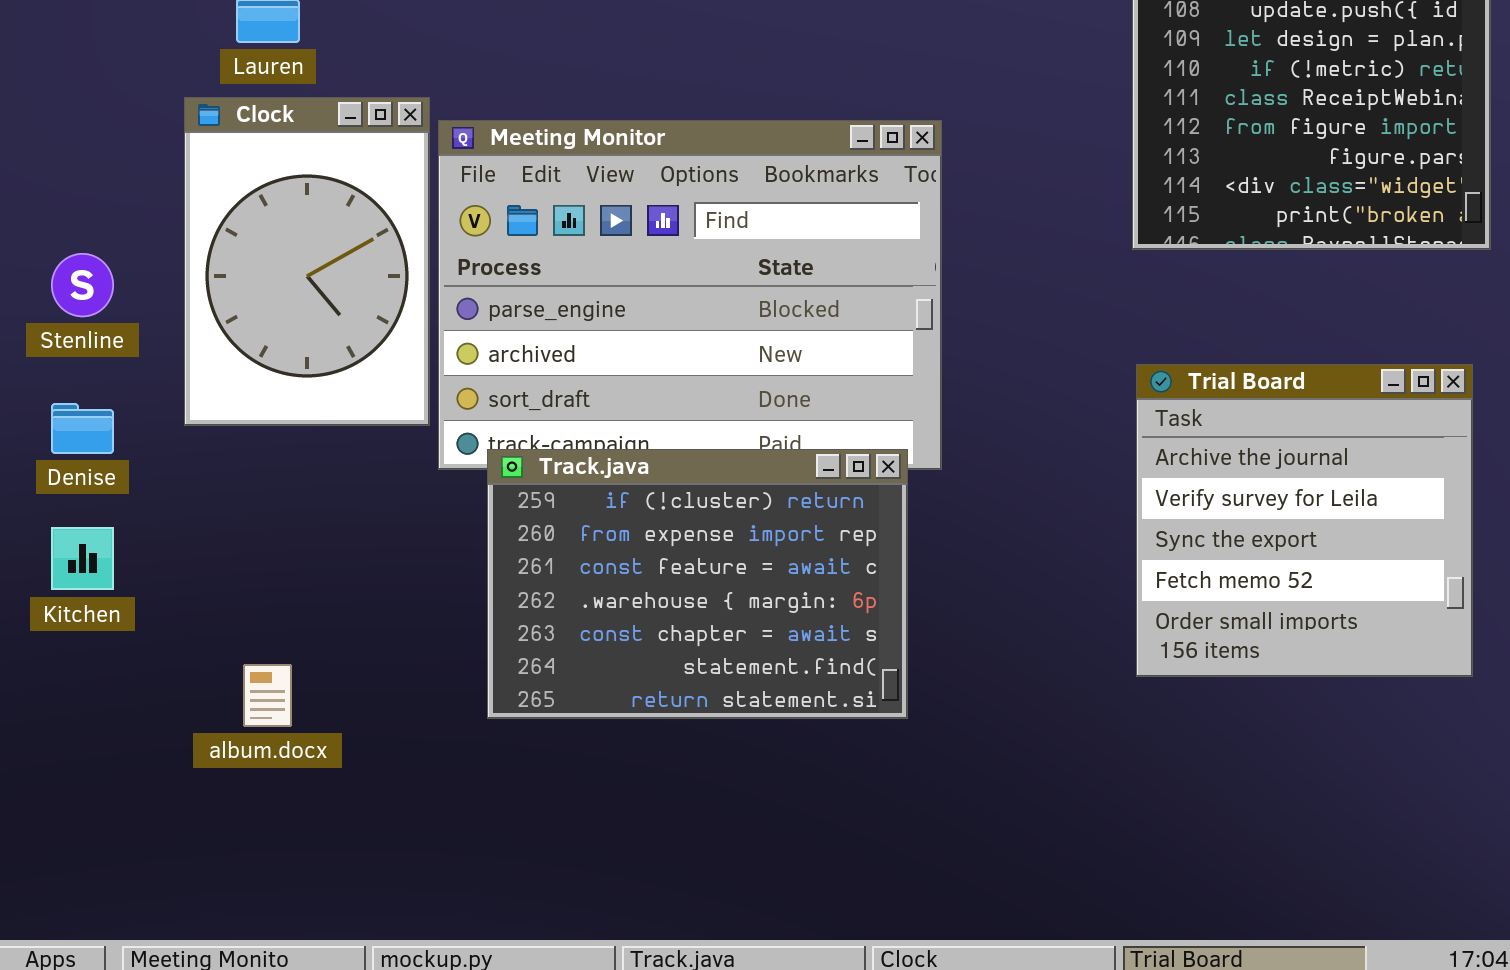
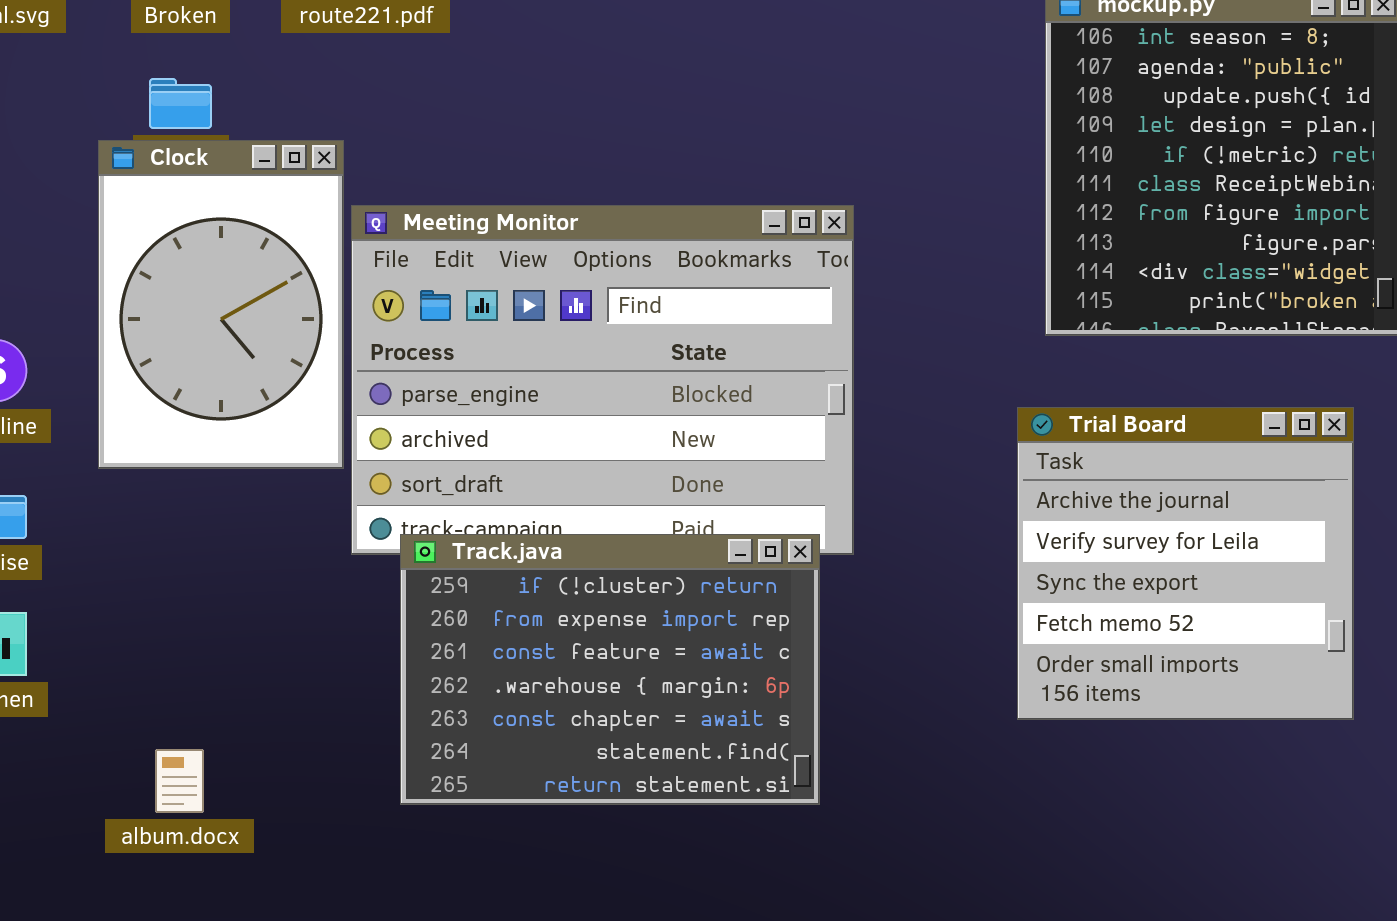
Clock: [184,97,430,426] -> [98,140,344,469], moved
Trial Board: [1136,364,1473,677] -> [1017,407,1354,720], moved

